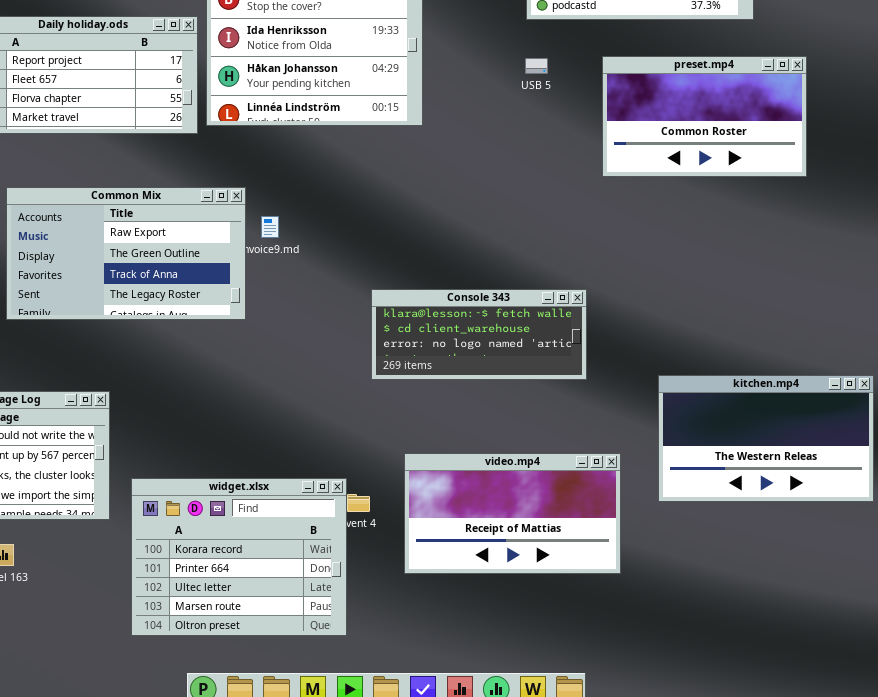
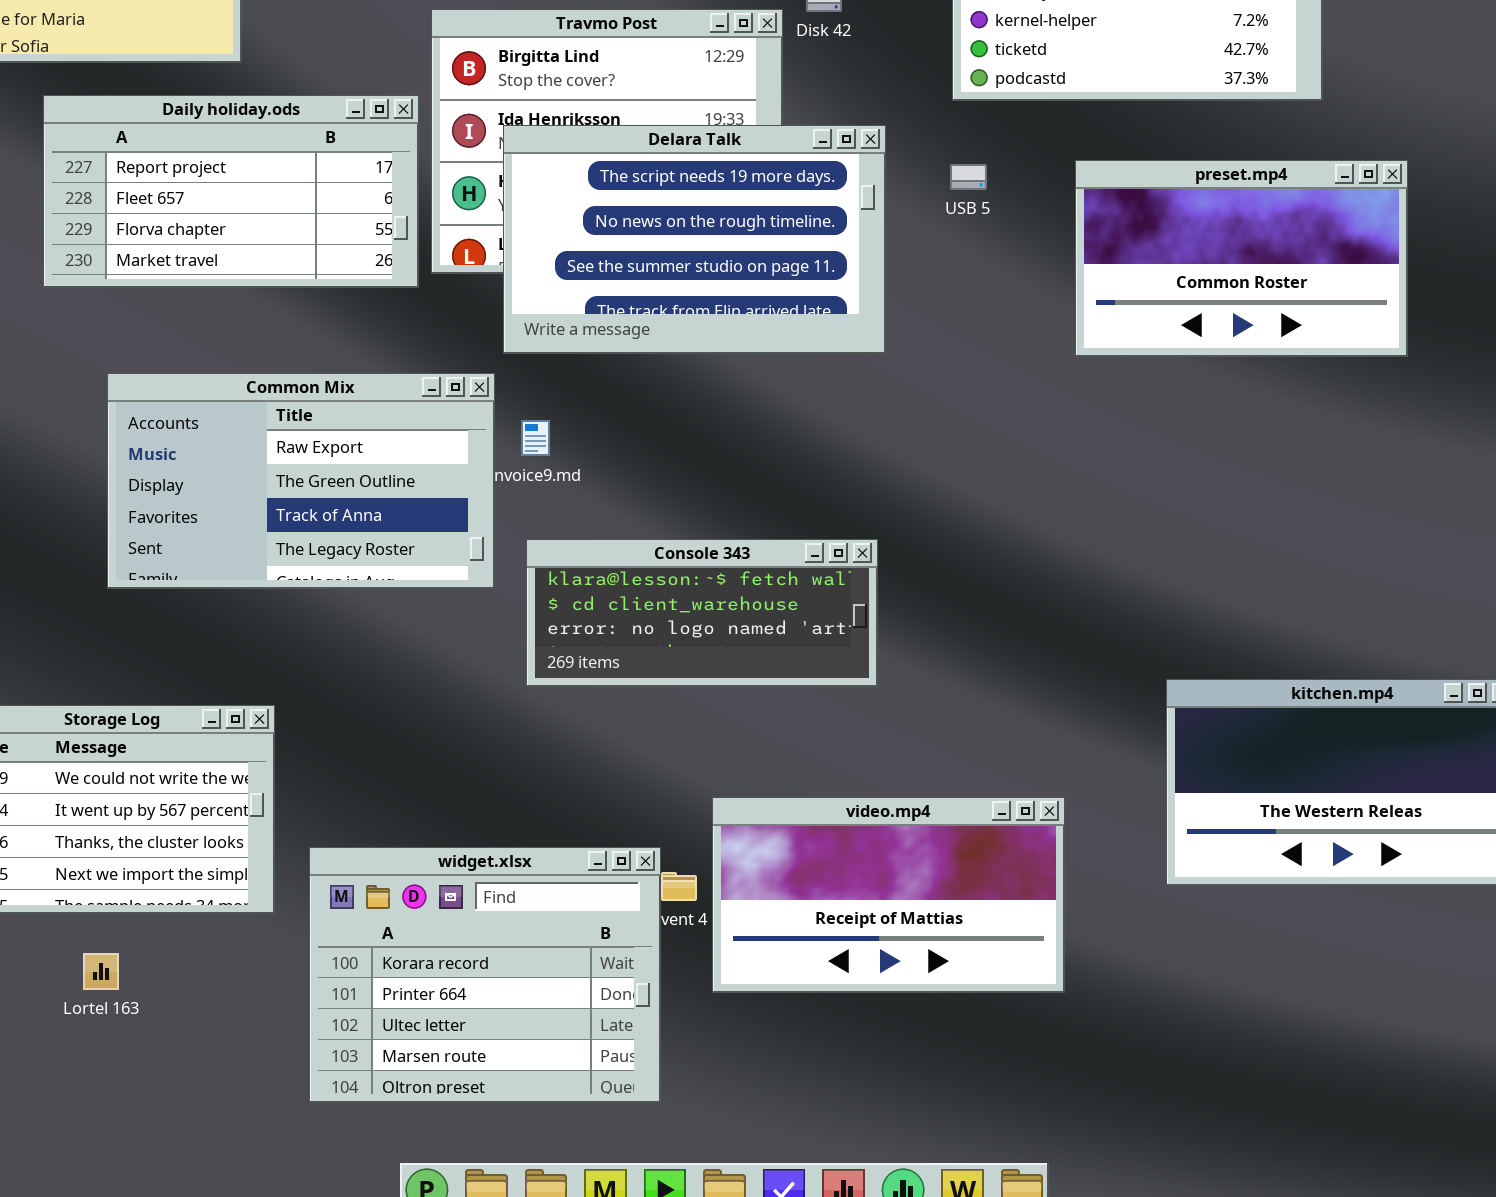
Delara Talk: none -> [503,125,886,354], opened
Console 343: [371,289,587,380] -> [526,539,878,687], moved
video.mp4: [404,453,621,574] -> [712,797,1065,993], moved

